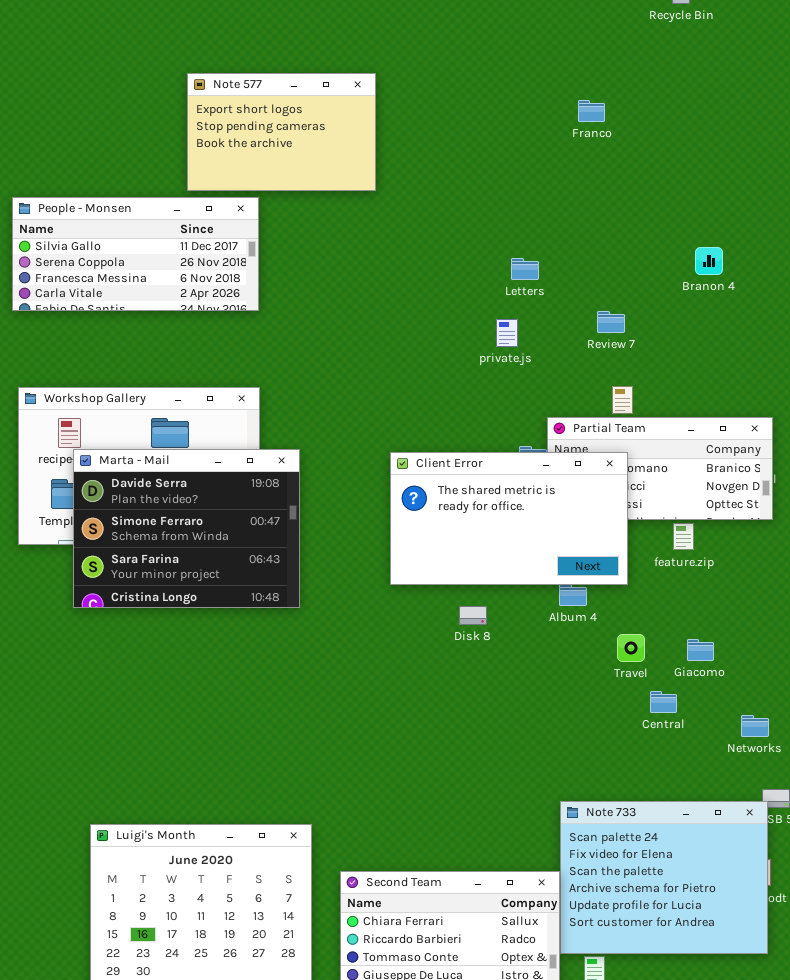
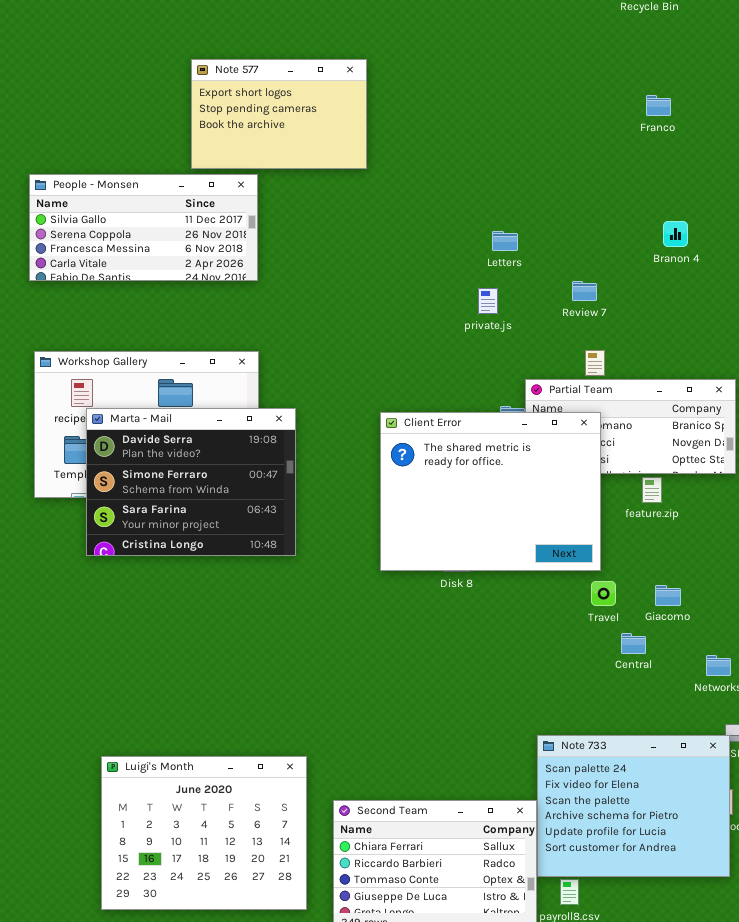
Franco: [578,100,605,122] -> [646,95,671,116], moved
Client Error: [390,452,628,585] -> [380,412,601,571], resized

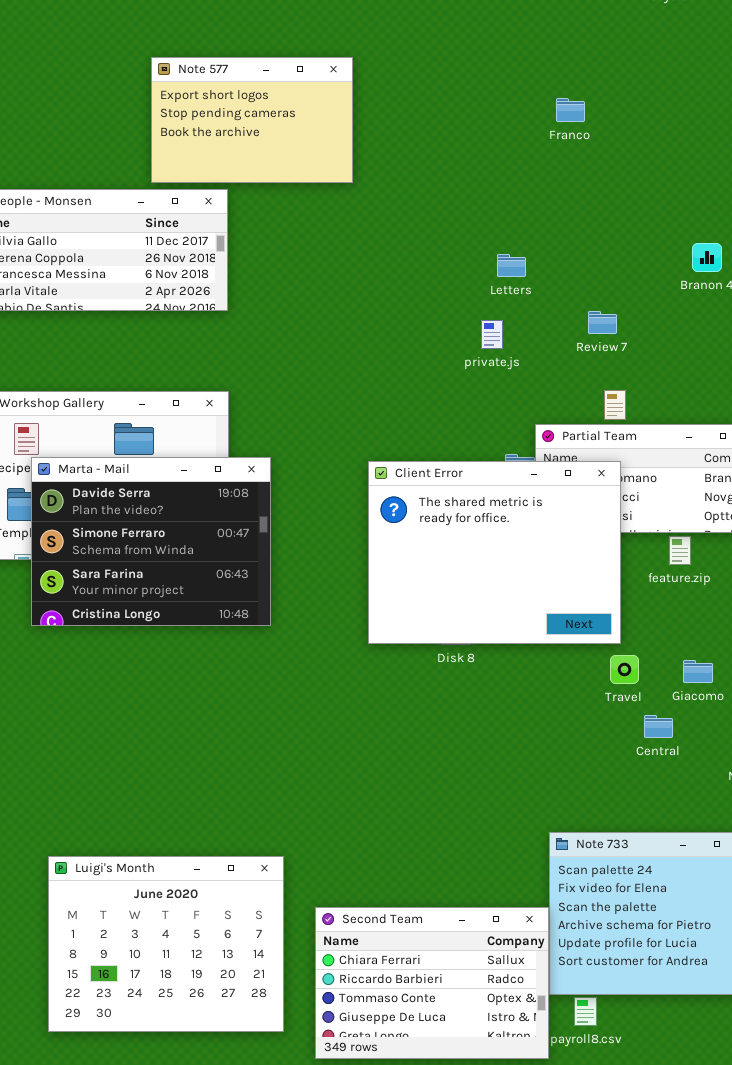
Franco: [646,95,671,116] -> [556,98,585,122], moved

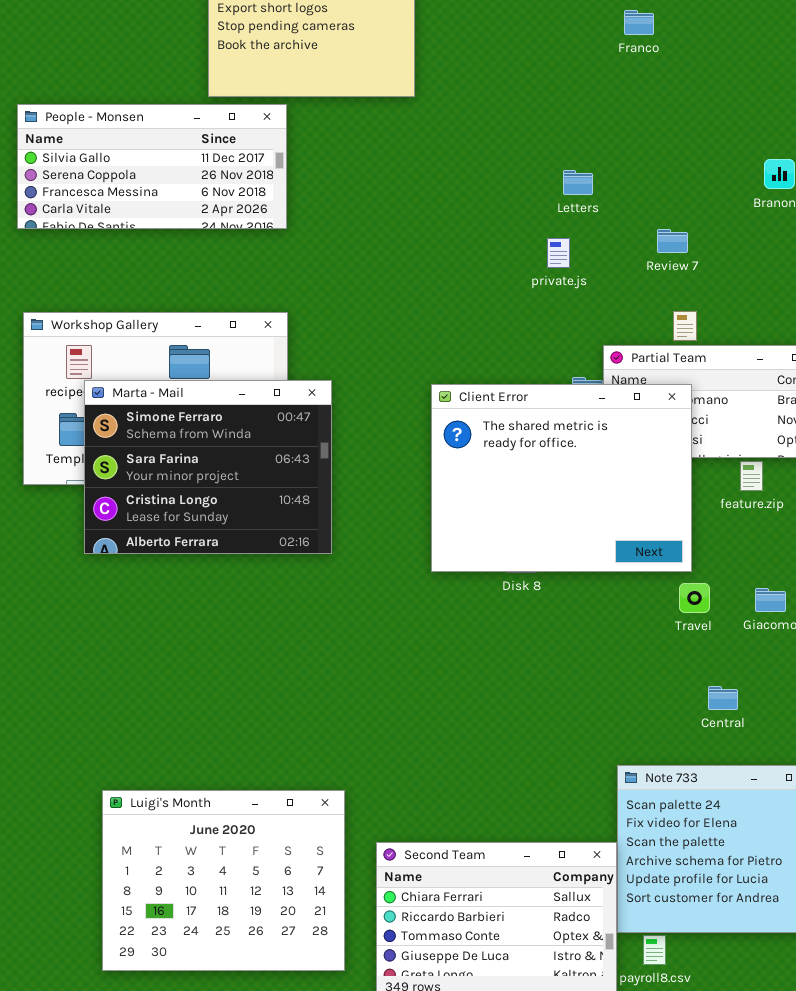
Marta - Mail: [31,457,271,626] -> [84,380,332,554], scrolled down 1 row
Central: [644,715,673,738] -> [708,686,738,710], moved

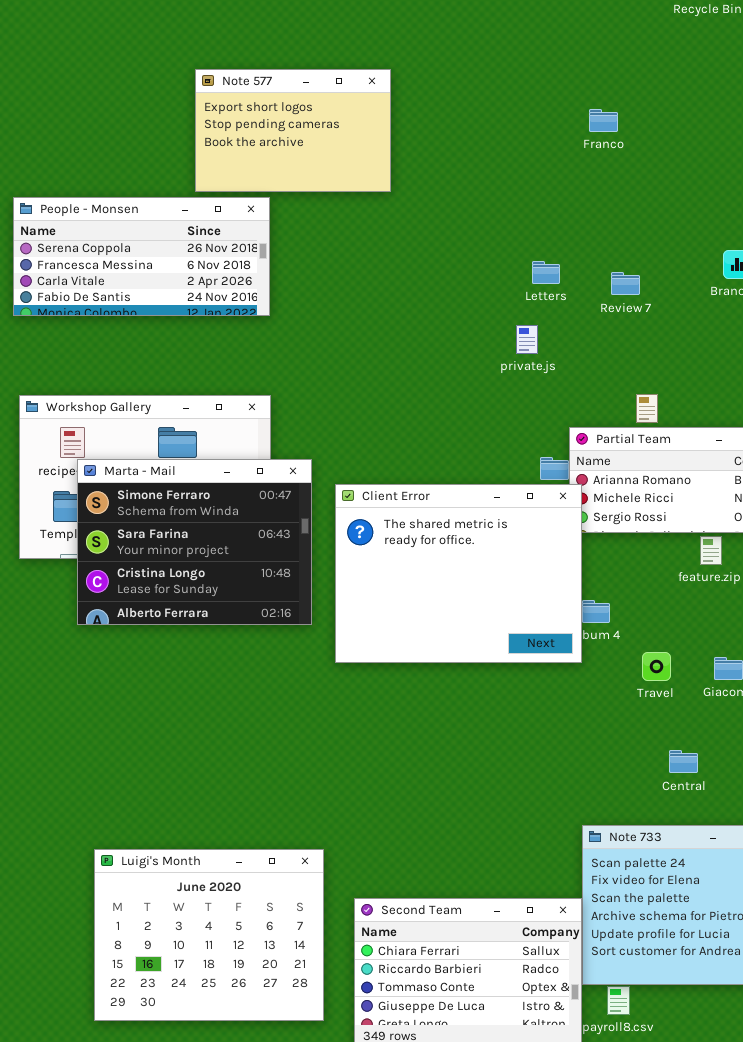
People - Monsen: [17,104,287,229] -> [13,197,270,316], scrolled down 1 row
Review 7: [657,229,688,253] -> [611,272,640,295], moved
Client Error: [431,384,692,572] -> [335,484,582,663], moved

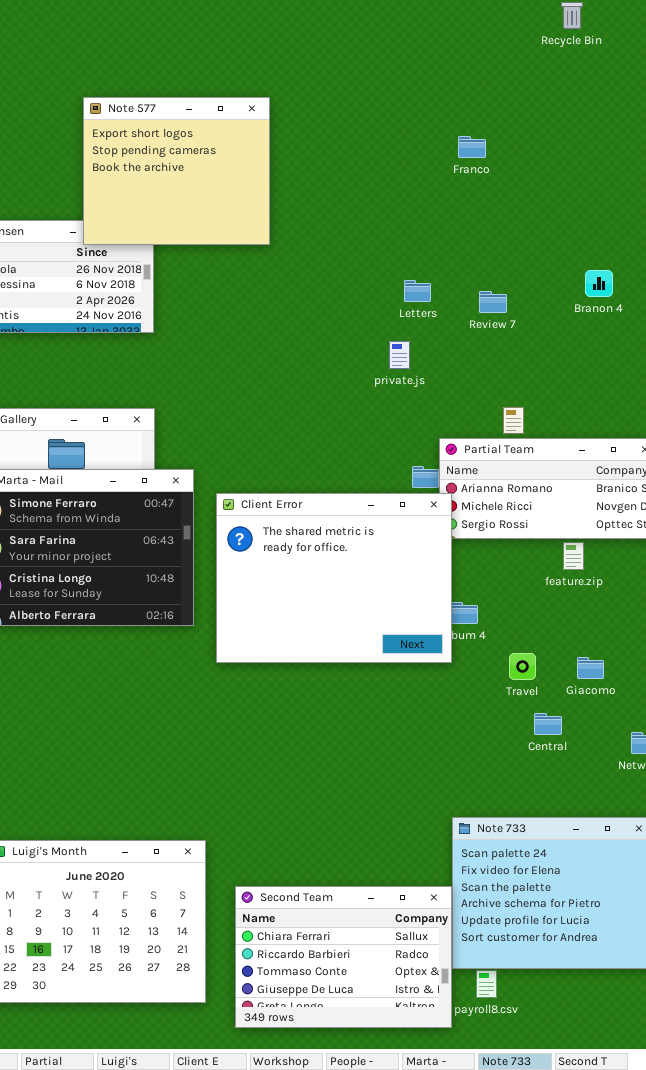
Note 577: [195,69,391,192] -> [83,97,270,245], resized
Central: [669,750,698,773] -> [534,713,562,735], moved

